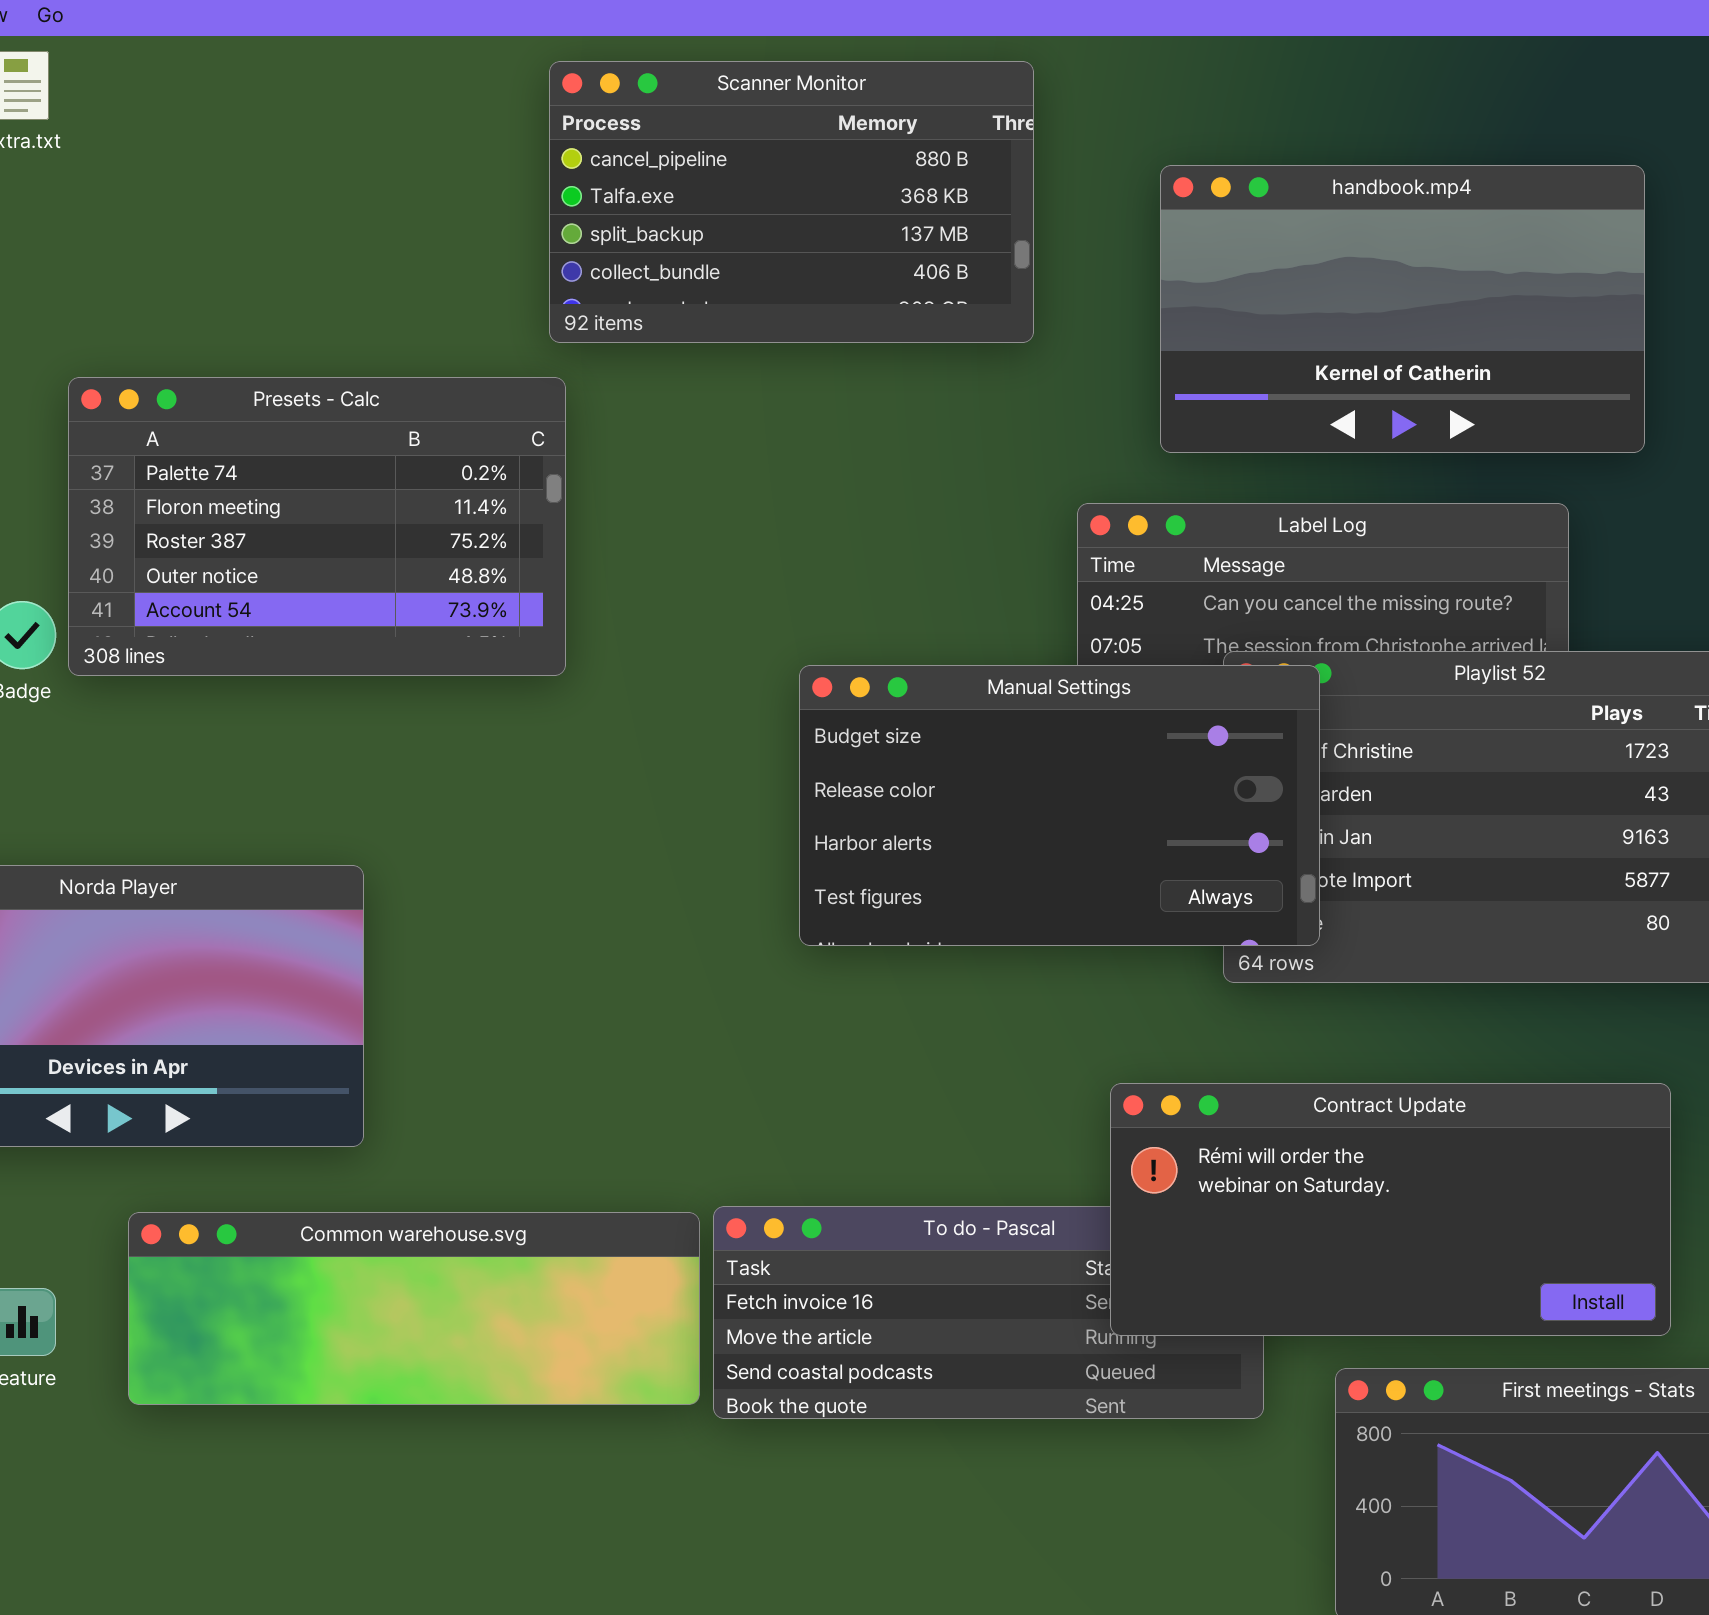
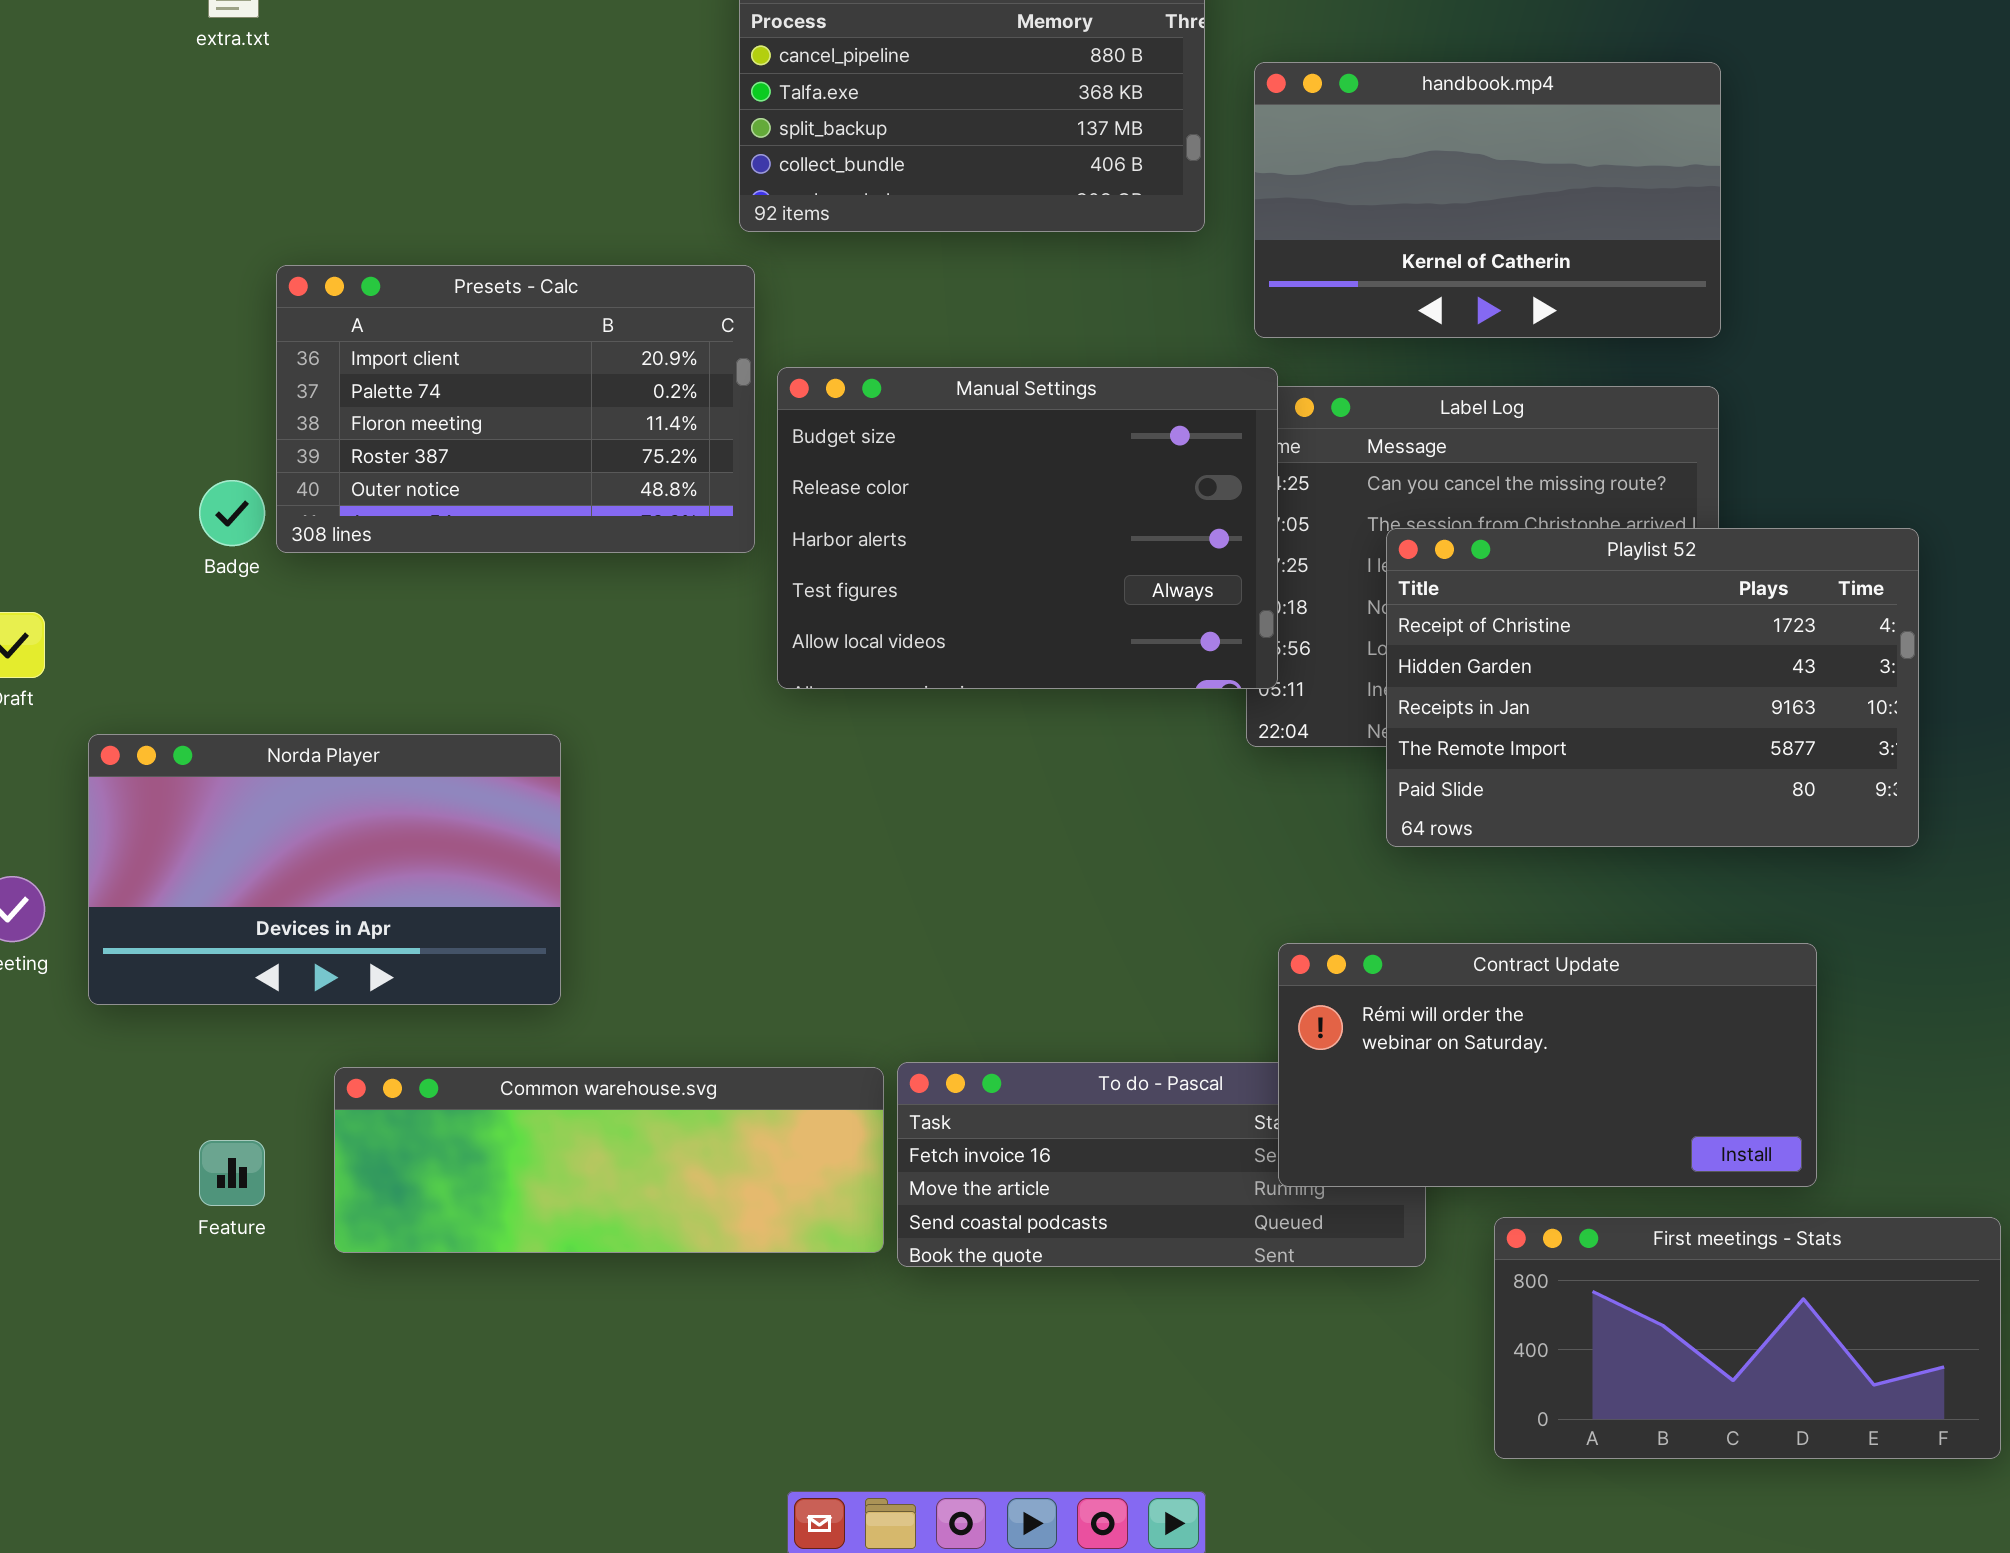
handbook.mp4: [1160,165,1645,453] -> [1254,62,1721,338], moved
Presets - Calc: [68,377,566,676] -> [276,265,755,553], scrolled up 1 row
Manual Settings: [799,665,1320,946] -> [777,367,1278,689], moved, resized

